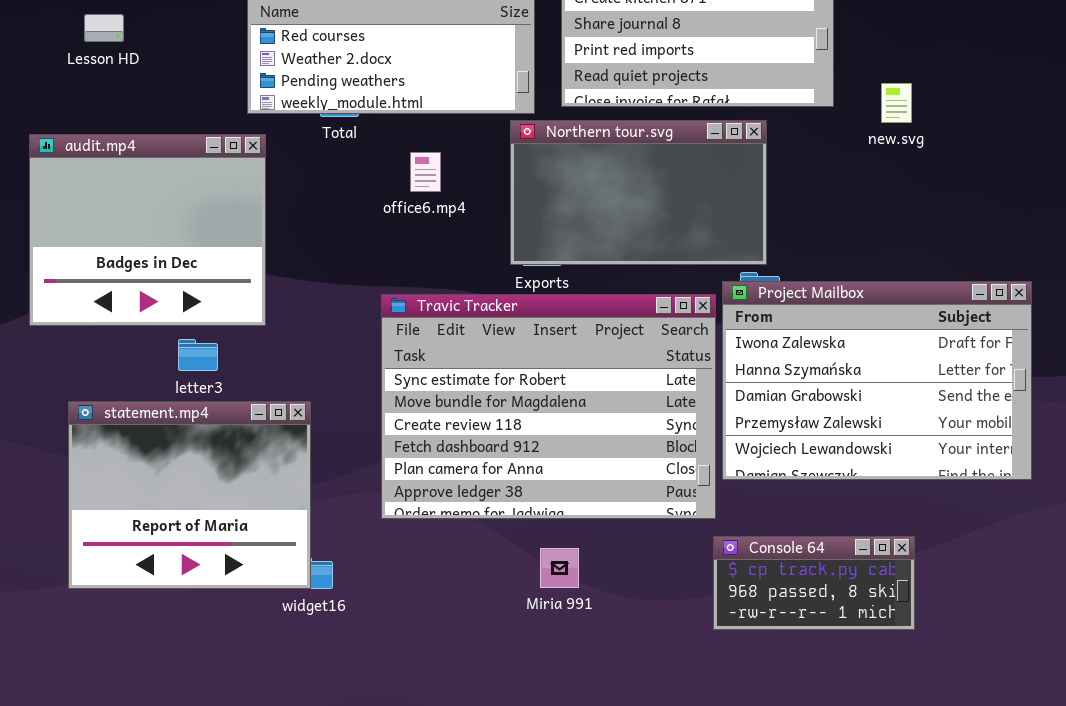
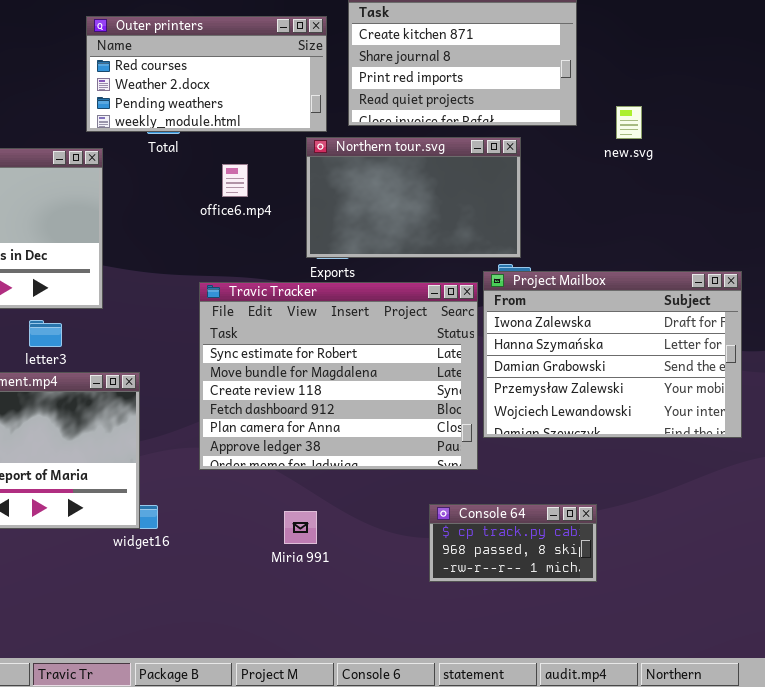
Console 64: [713,536,915,630] -> [429,504,597,582], moved
Miria 991: [540,548,579,588] -> [284,511,317,544], moved

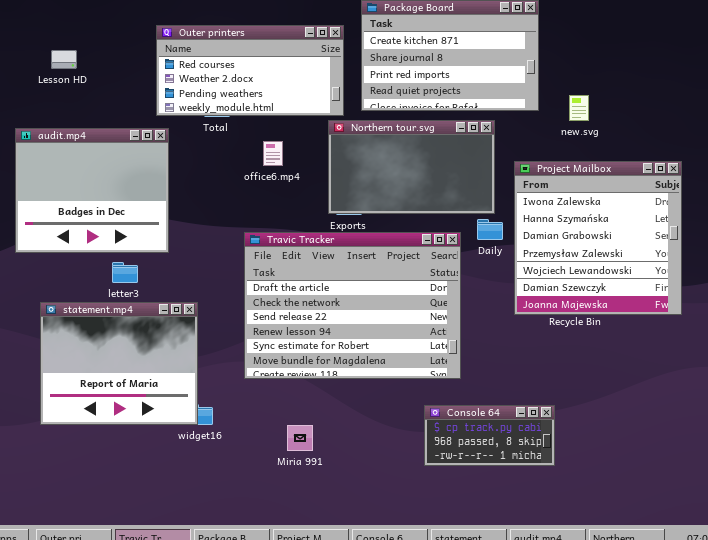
Project Mailbox: [483,271,742,438] -> [514,161,682,315], moved, resized
Travic Tracker: [199,282,478,470] -> [244,232,461,379], scrolled up 4 rows
Miria 991: [284,511,317,544] -> [287,425,313,451], moved

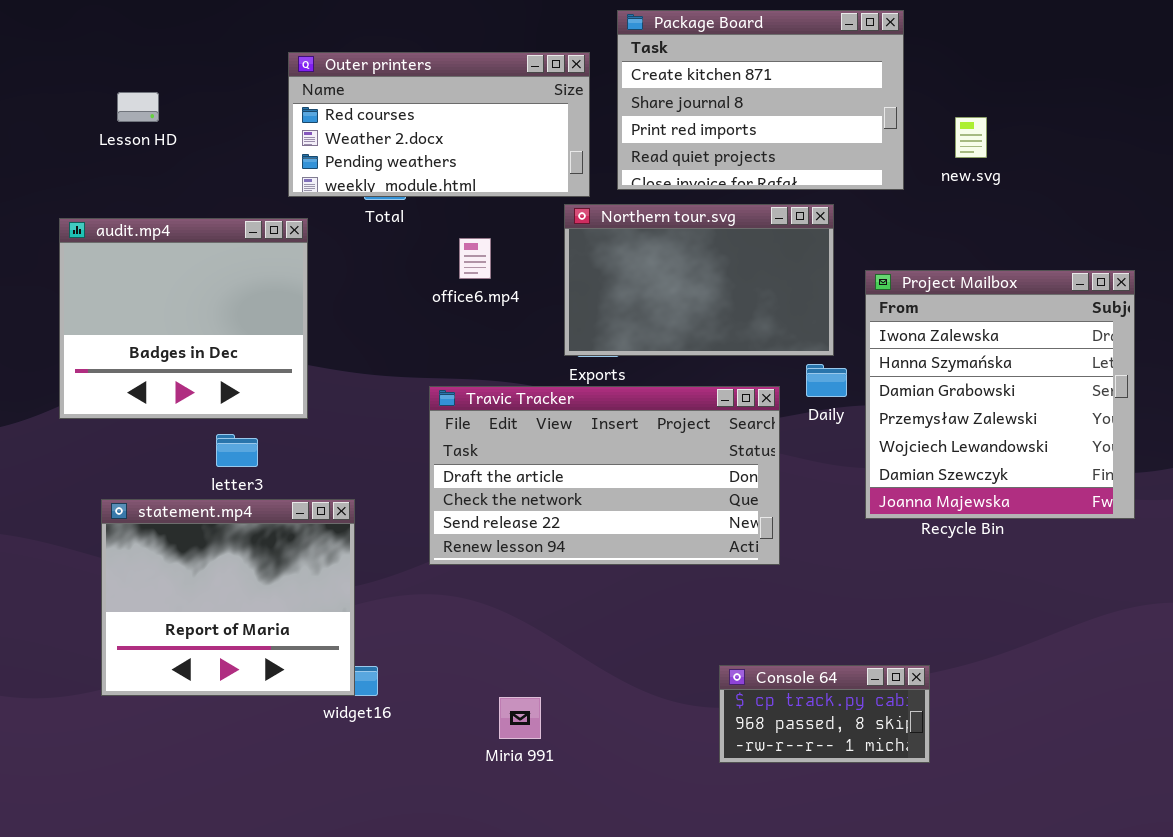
new.svg: [569,95,589,121] -> [955,117,987,158], moved
Travic Tracker: [244,232,461,379] -> [429,386,780,565], resized

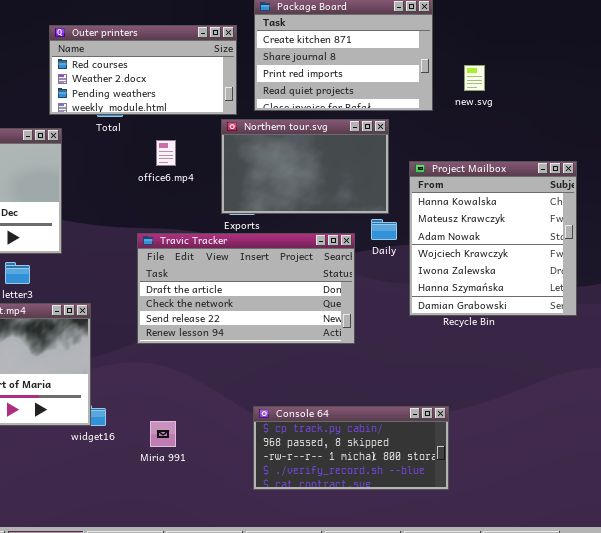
Project Mailbox: [865,270,1135,519] -> [409,161,577,316], scrolled up 4 rows
Console 64: [719,665,930,763] -> [253,406,449,490], resized
Miria 991: [499,697,541,739] -> [150,421,176,447], moved

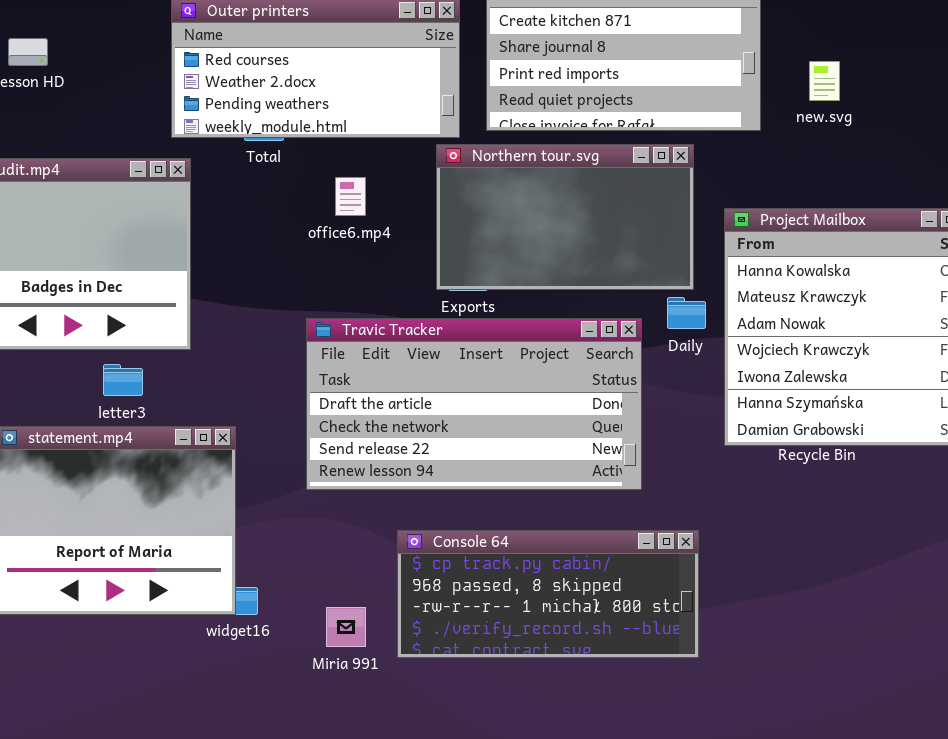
Console 64: [253,406,449,490] -> [397,530,699,658], moved

